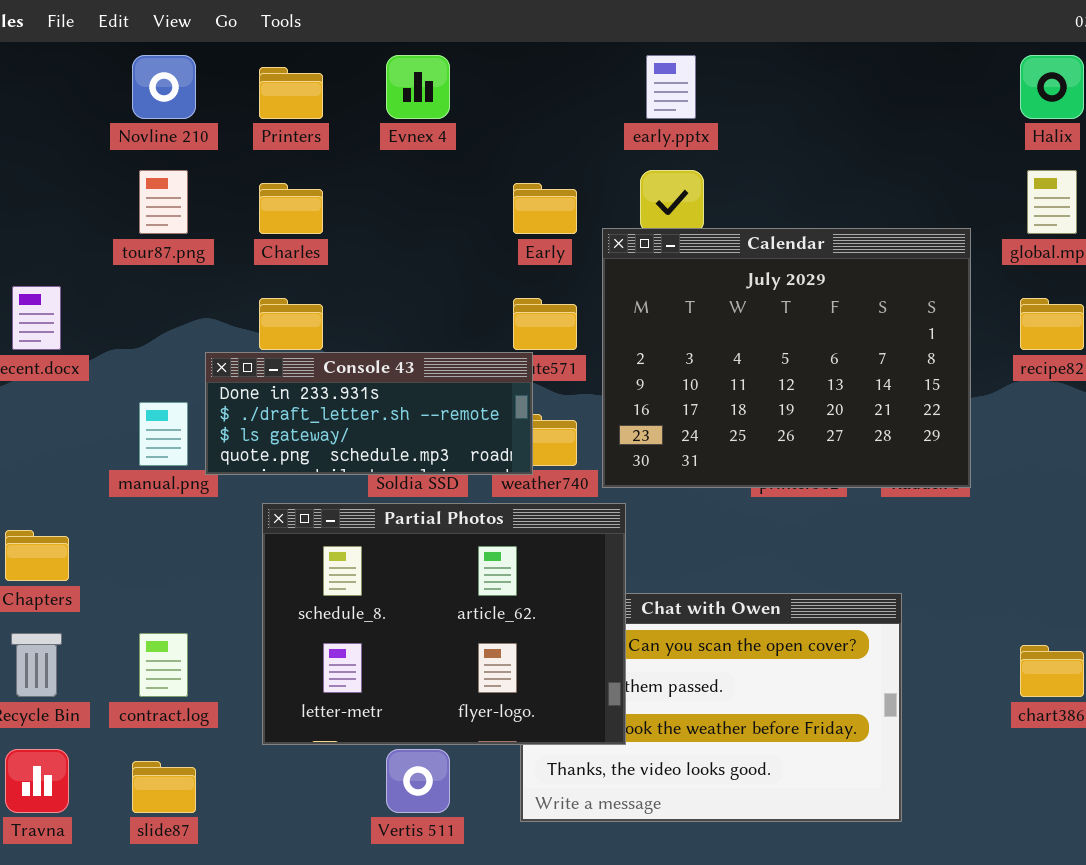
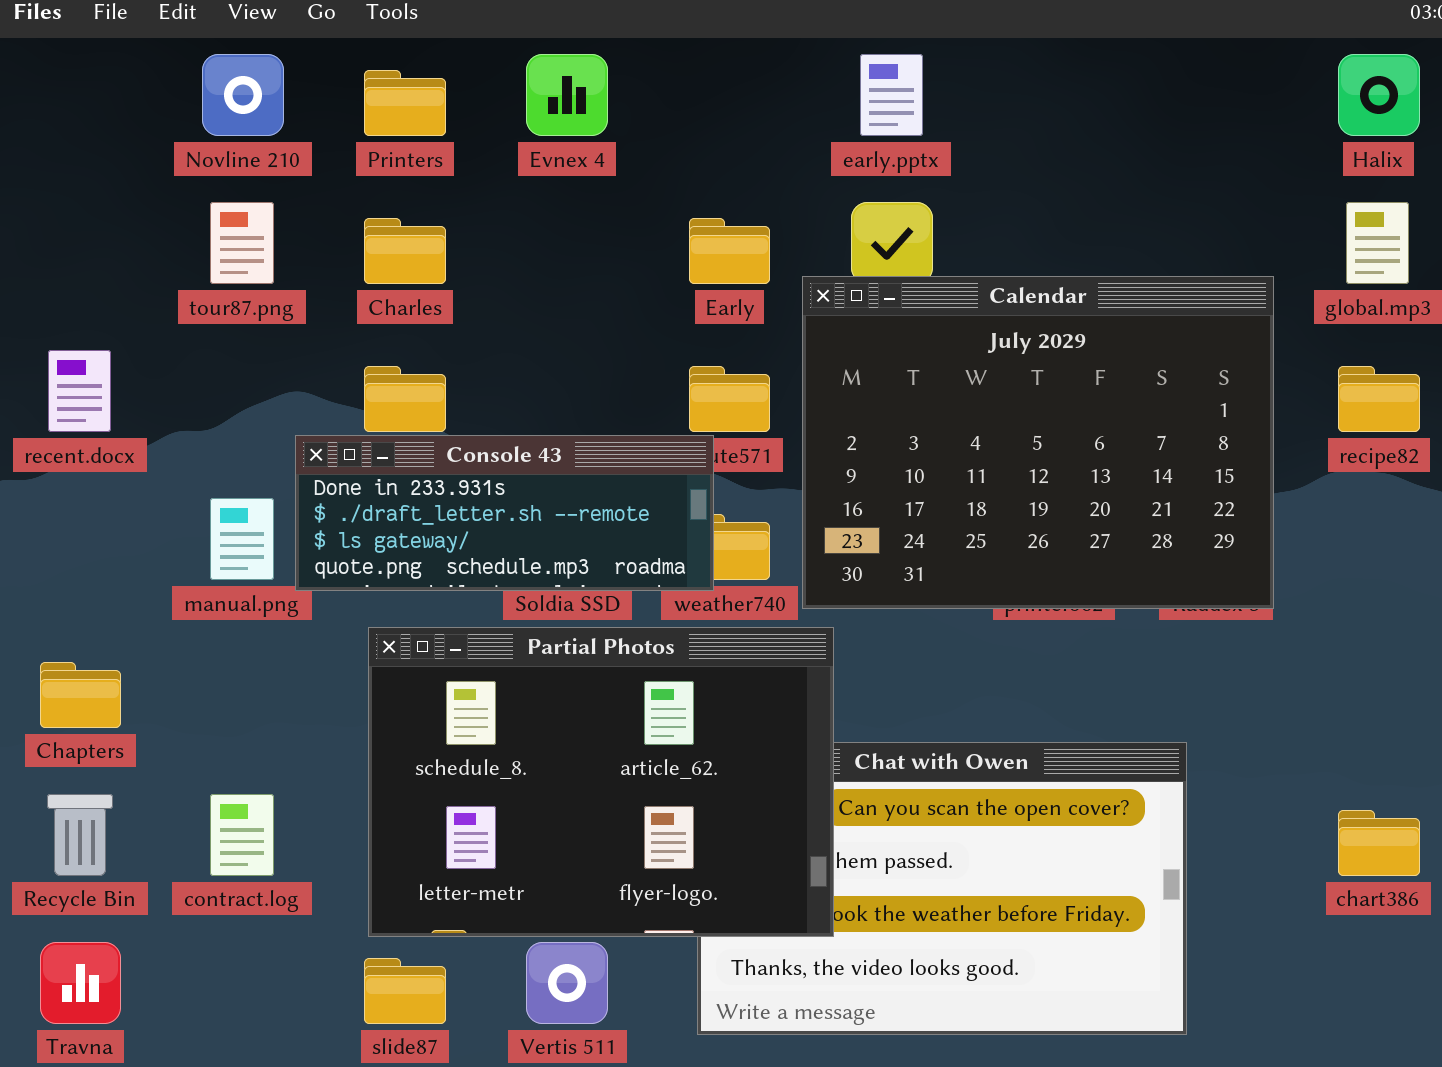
slide87: [132,761,196,813] -> [364,958,446,1024], moved

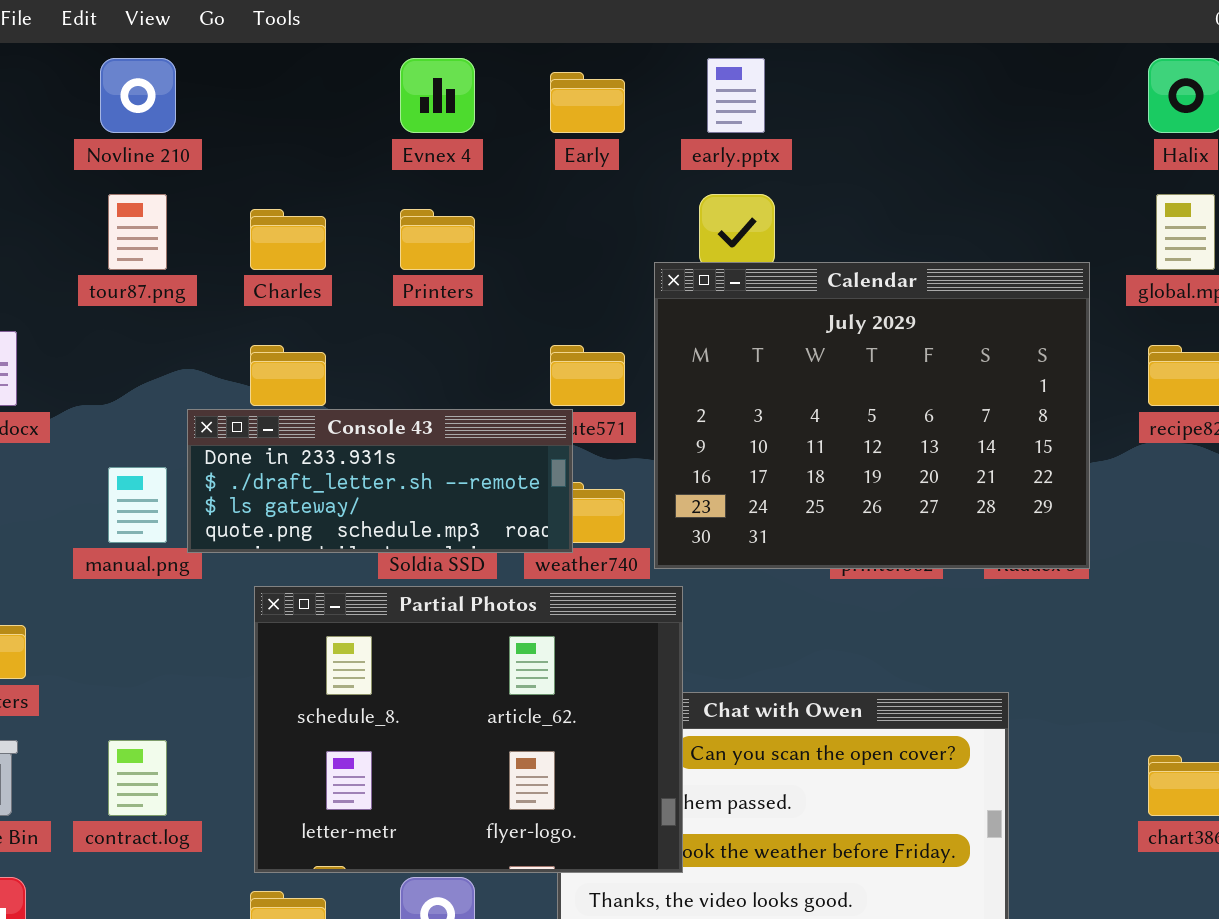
Printers: [364,70,446,136] -> [400,209,475,270], moved
Early: [689,218,770,284] -> [550,72,625,133], moved

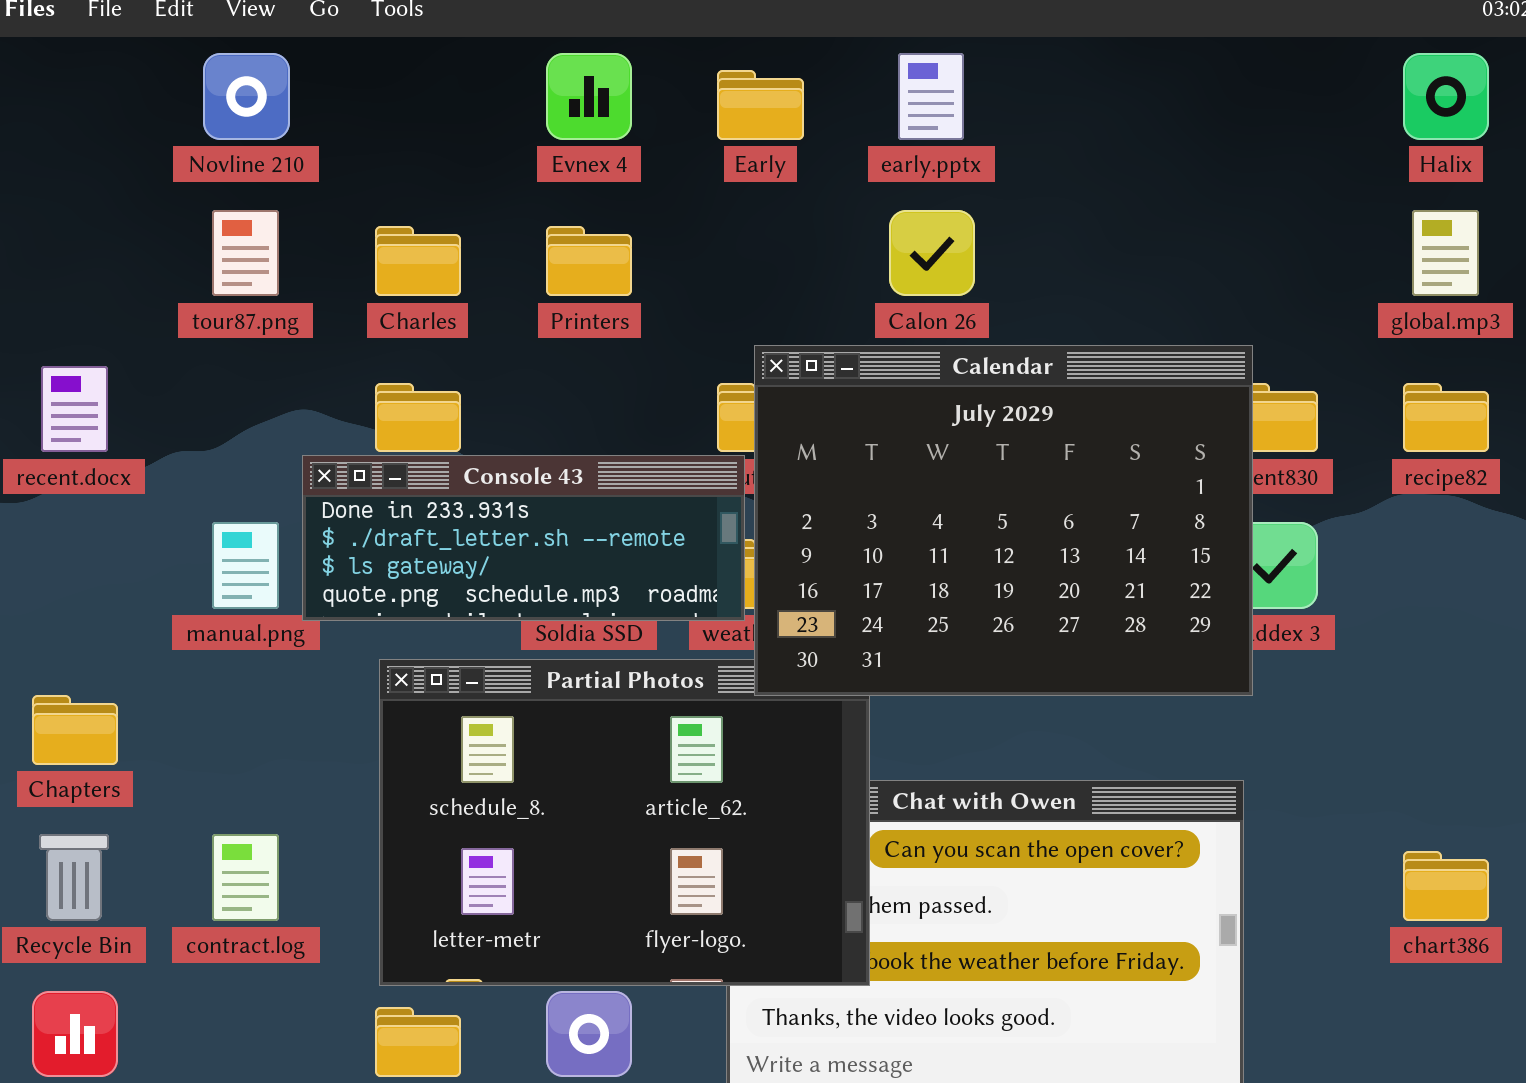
Calendar: [654,262,1090,569] -> [754,345,1253,696], moved

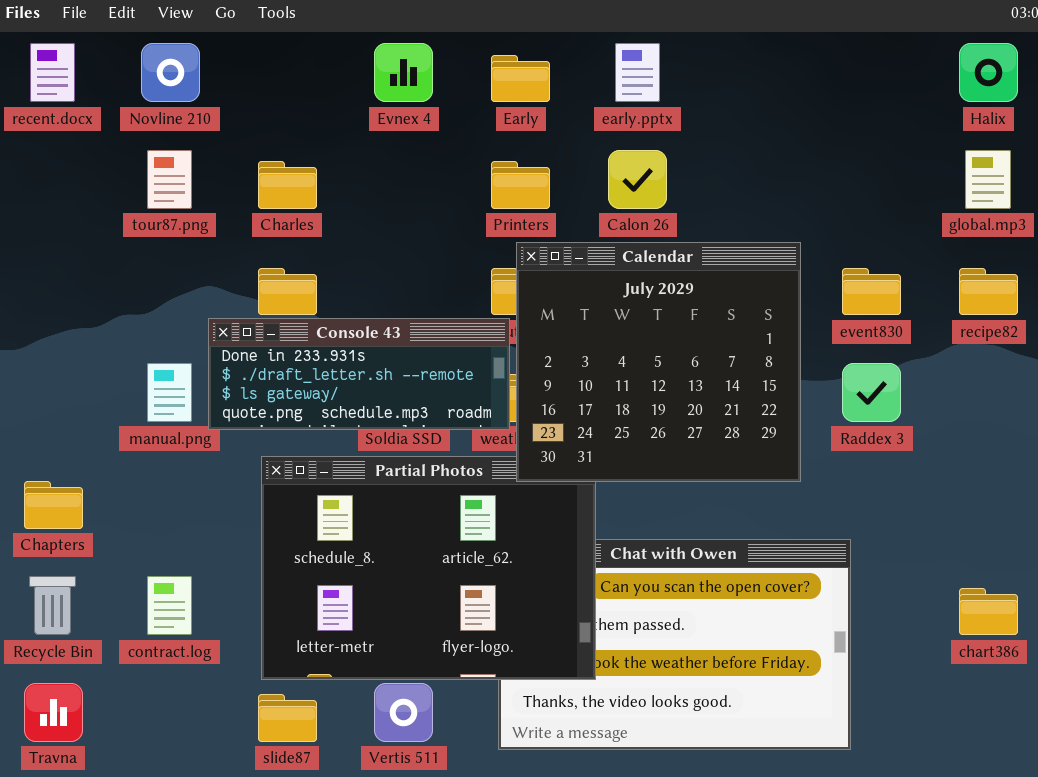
Printers: [546,226,632,296] -> [491,161,550,209], moved
Calendar: [754,345,1253,696] -> [516,242,801,482], resized
recent.docx: [41,366,108,452] -> [30,43,75,102], moved

